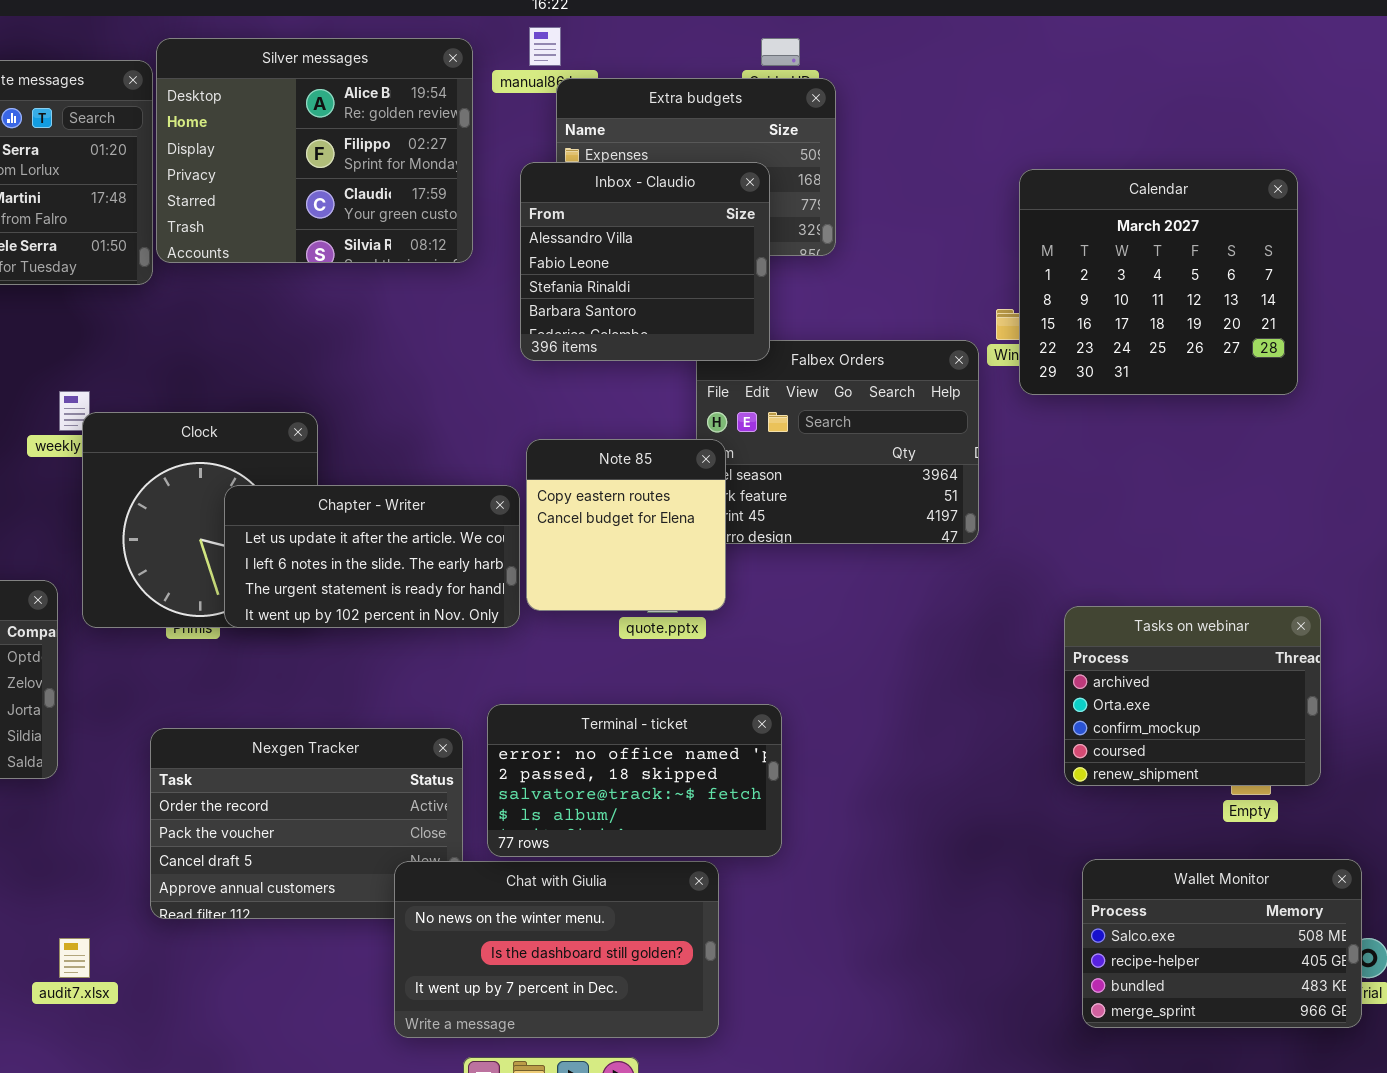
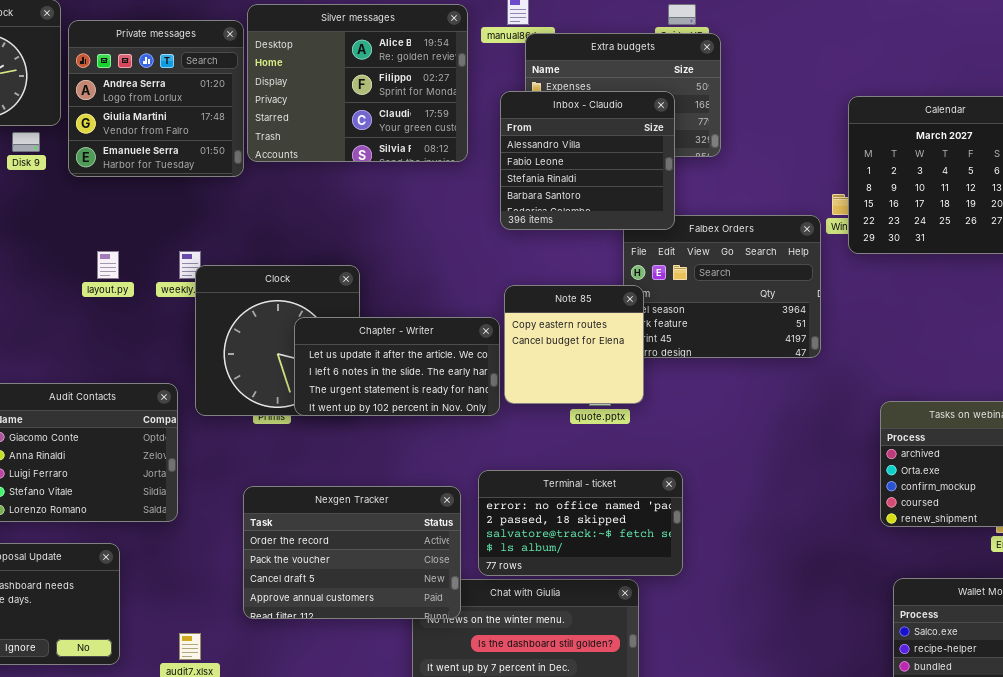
Nexgen Tracker: [150,728,463,919] -> [243,486,461,619], raised

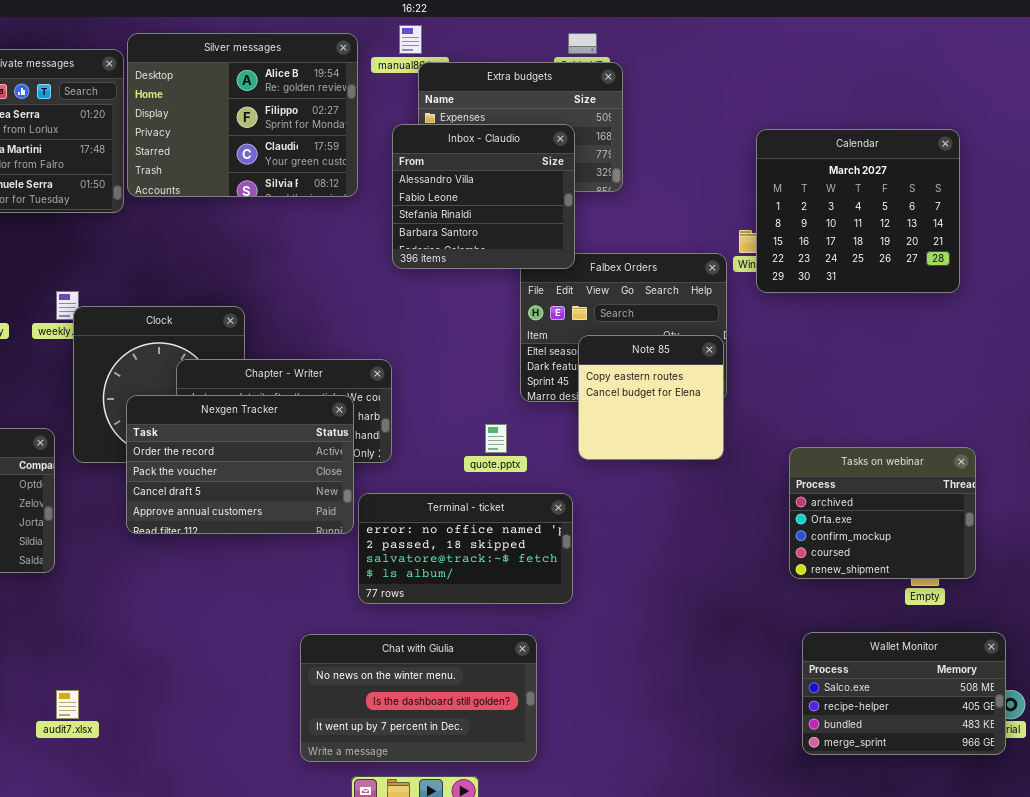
Note 85: [504,285,644,404] -> [578,335,724,460], moved
Terminal - ticket: [478,470,683,576] -> [358,493,573,604], moved
Nexgen Tracker: [243,486,461,619] -> [126,395,354,534], moved

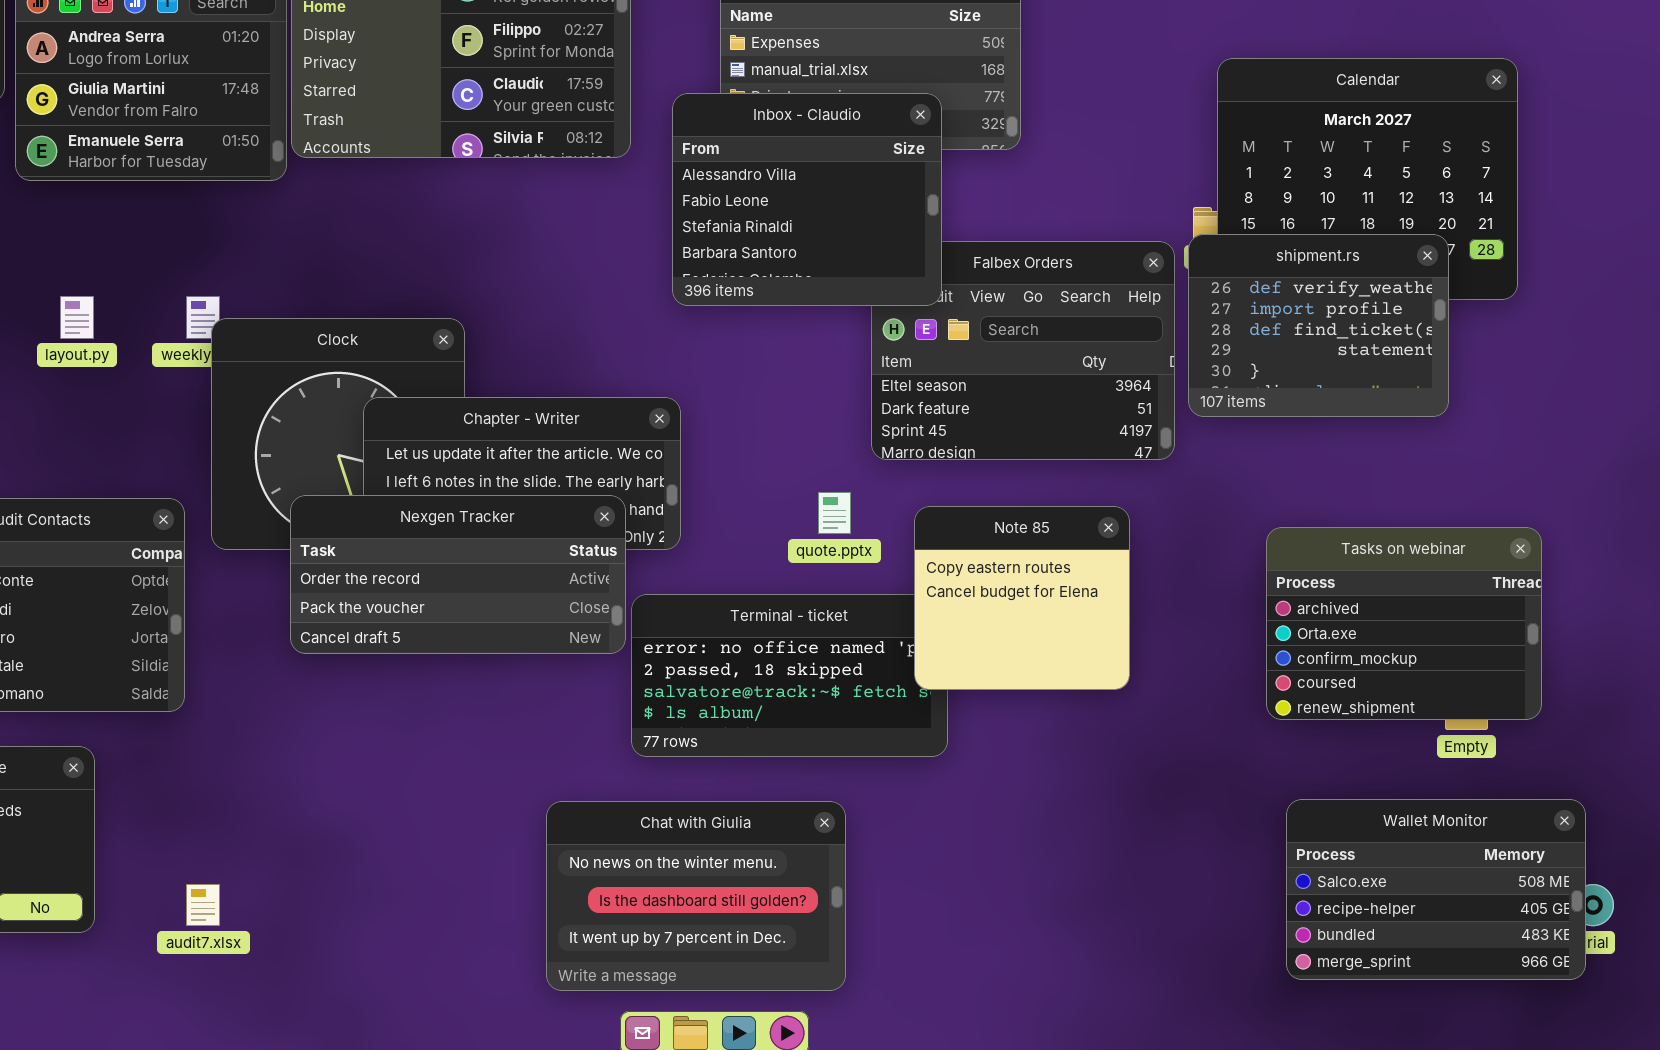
Inbox - Claudio: [392,124,575,269] -> [672,93,942,306], moved
shipment.rs: none -> [1188,234,1449,417], opened
Note 85: [578,335,724,460] -> [914,506,1130,690], moved
Nexgen Tracker: [126,395,354,534] -> [290,495,626,654], resized
Chat with Giulia: [300,634,537,762] -> [546,801,846,991], resized

